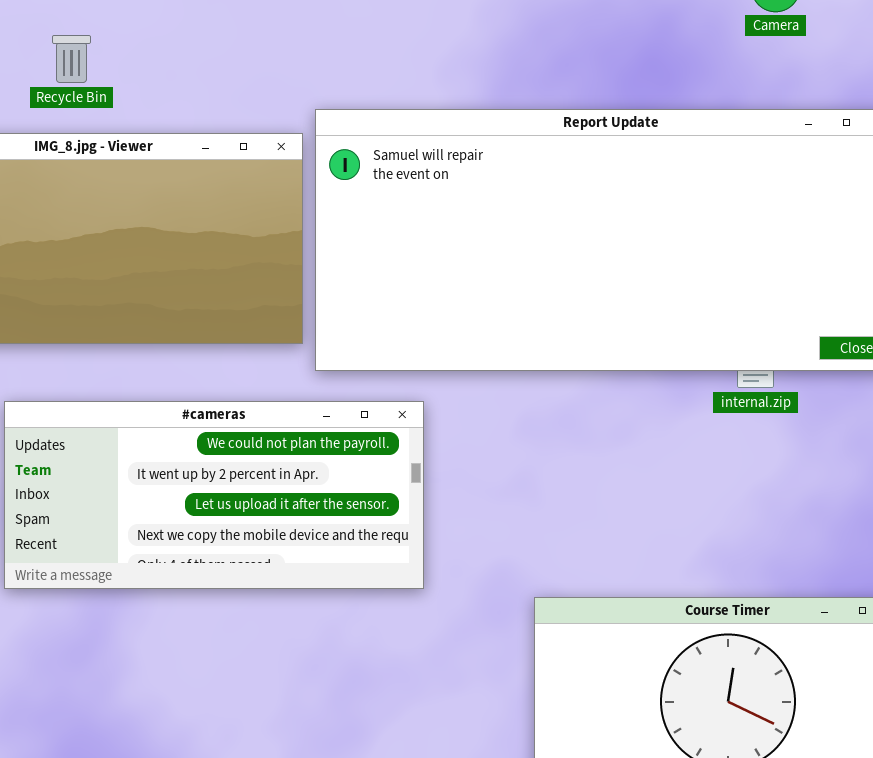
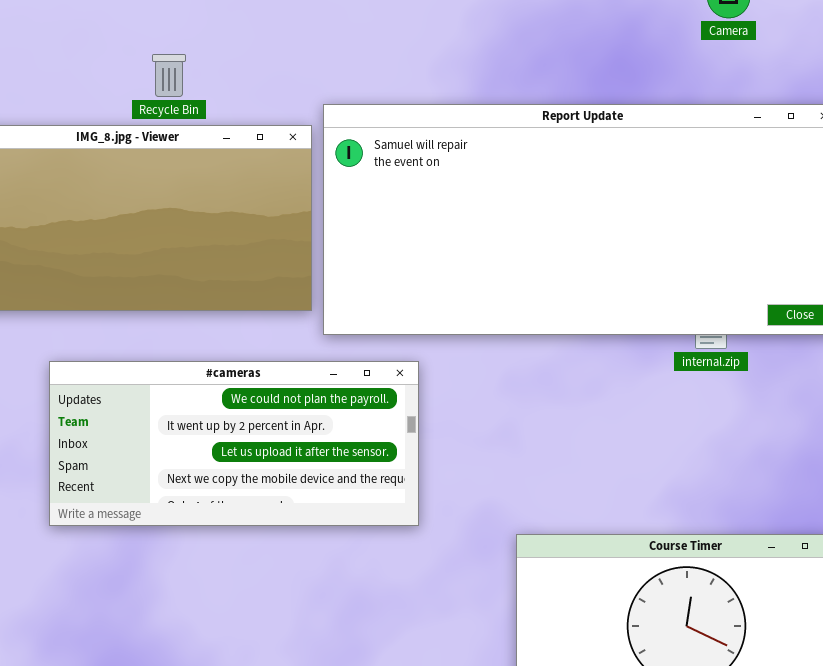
Recycle Bin: [52,35,91,83] -> [152,54,186,97], moved

